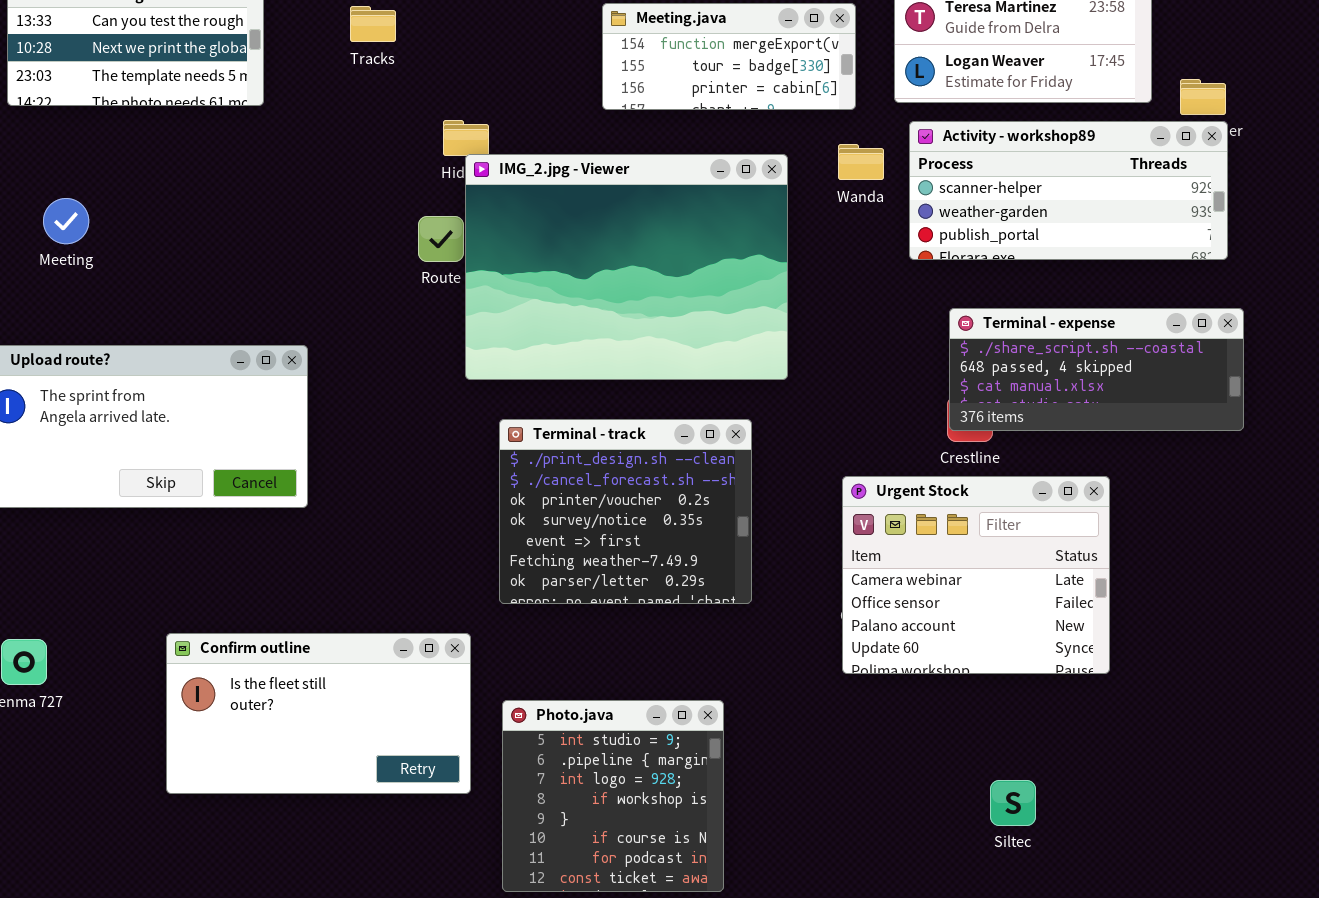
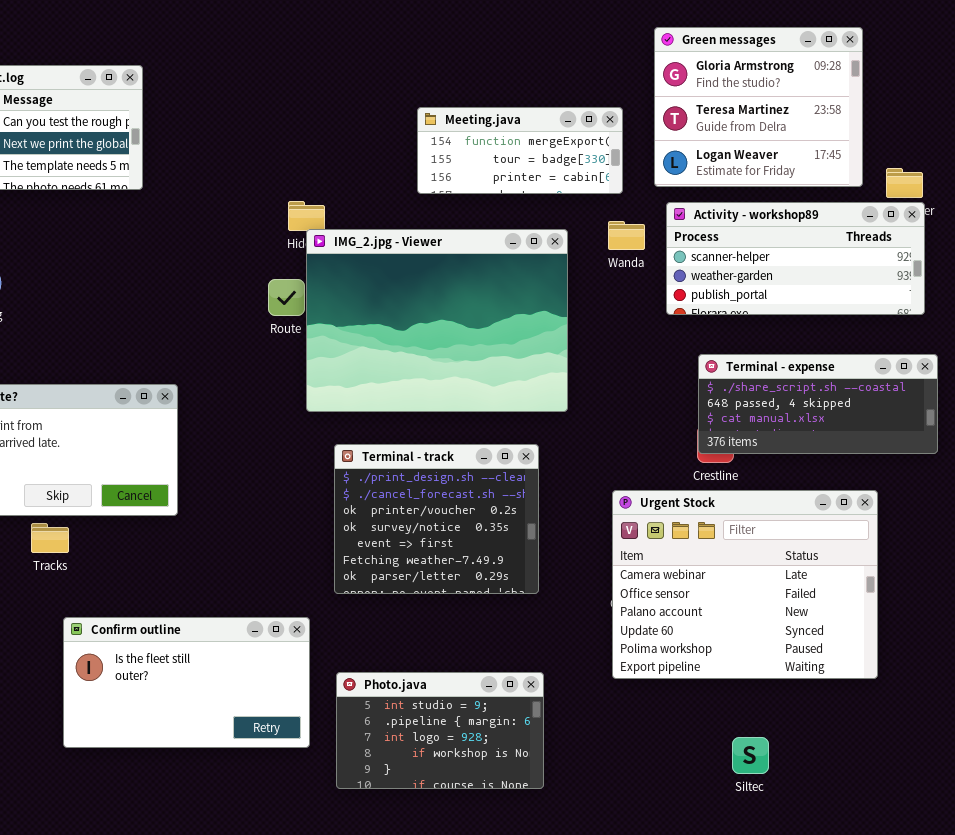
Tracks: [350,6,396,42] -> [31,523,69,553], moved
Urgent Stock: [842,476,1110,674] -> [612,490,878,679], resized
Photo.java: [502,700,724,892] -> [336,672,544,789], resized

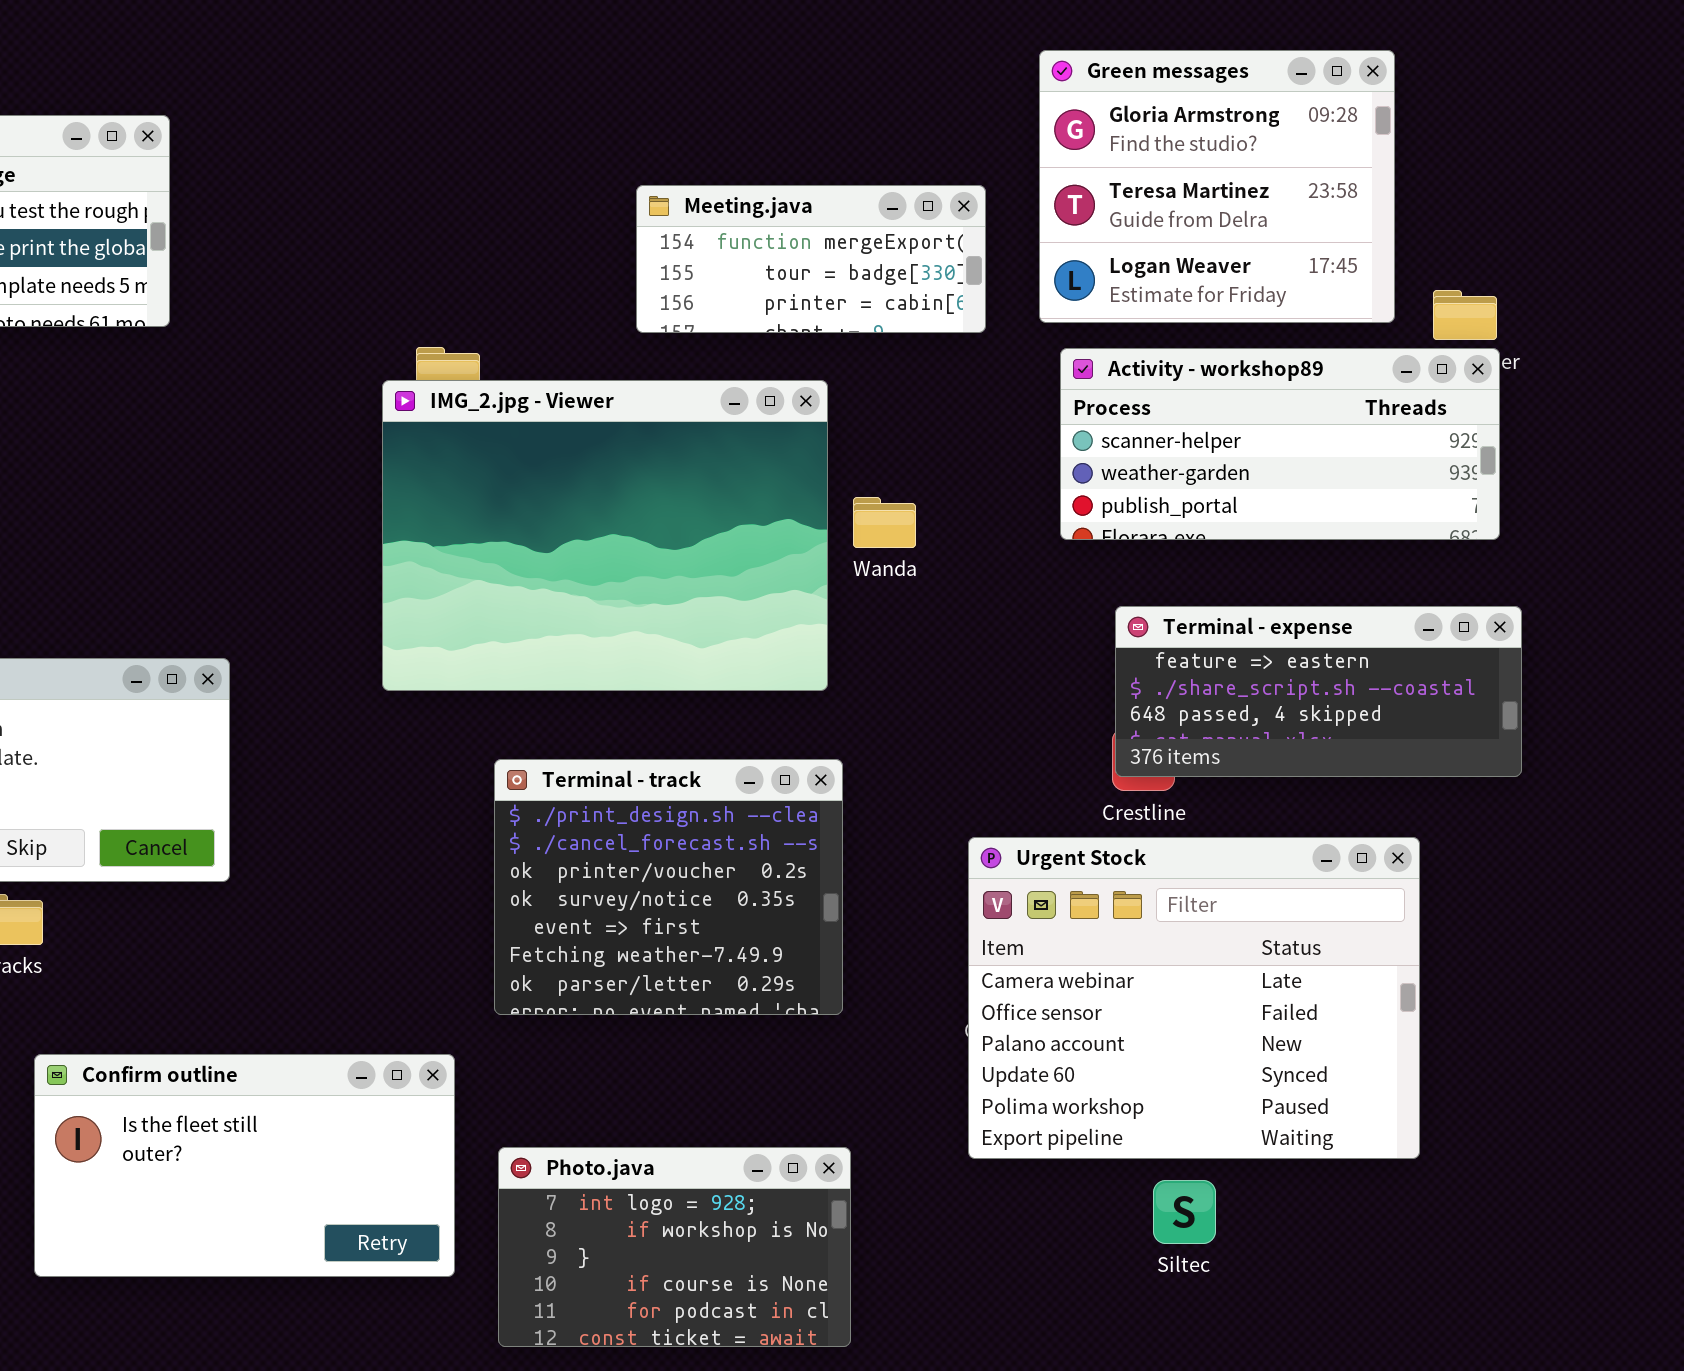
Wanda: [608,221,645,250] -> [853,497,916,548], moved
IMG_2.jpg - Viewer: [306,229,568,412] -> [382,380,828,691], moved
Terminal - expense: [698,354,938,454] -> [1115,606,1522,777], scrolled up 1 row
Photo.java: [336,672,544,789] -> [498,1147,851,1347], scrolled down 2 rows
Siltec: [732,737,769,774] -> [1153,1180,1216,1244], moved

